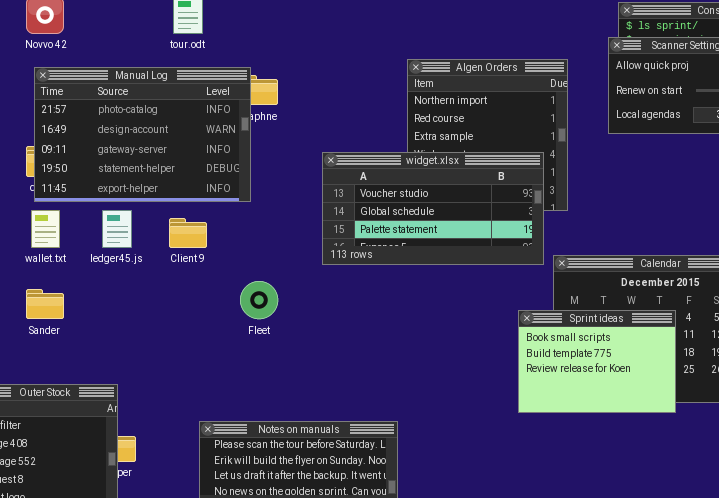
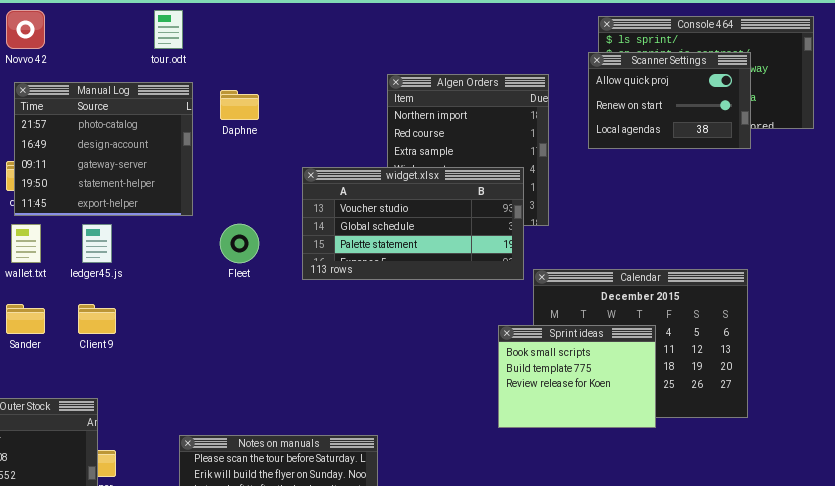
Manual Log: [34,67,251,202] -> [14,82,193,216], resized
Client 9: [169,218,207,248] -> [78,304,116,334], moved
Fleet: [240,281,278,319] -> [220,224,259,263], moved

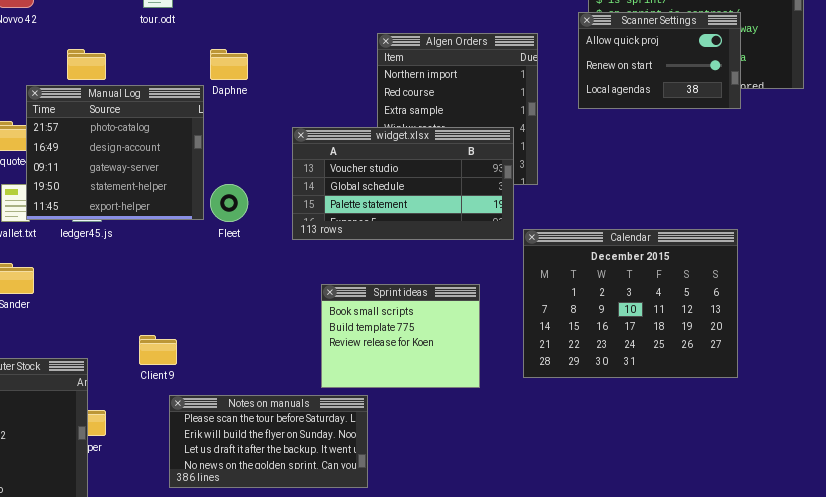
Manual Log: [14,82,193,216] -> [26,85,204,220], moved
Client 9: [78,304,116,334] -> [139,335,177,365], moved
Sprint ideas: [498,325,656,428] -> [321,284,480,388], moved

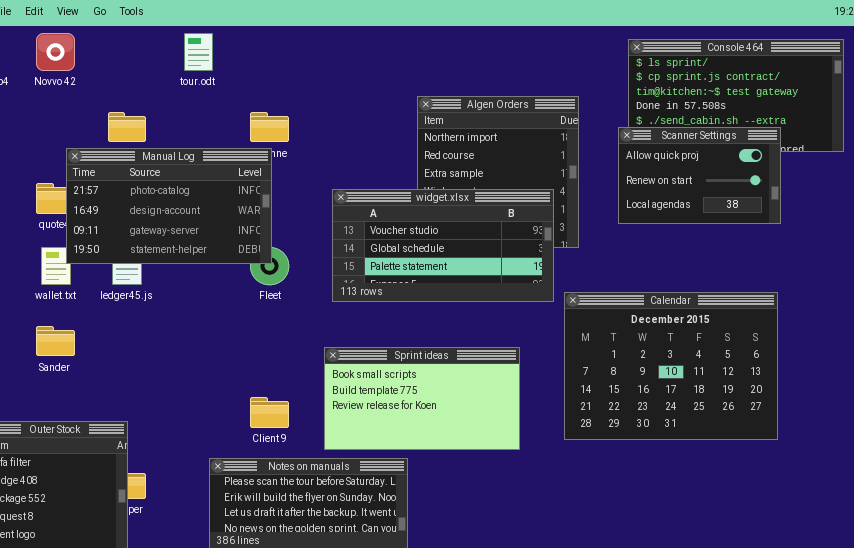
Scanner Settings: [578,12,741,109] -> [618,127,781,224], moved
Manual Log: [26,85,204,220] -> [66,148,272,264], resized
Sprint ideas: [321,284,480,388] -> [324,347,520,450], resized
Client 9: [139,335,177,365] -> [250,397,289,428], moved

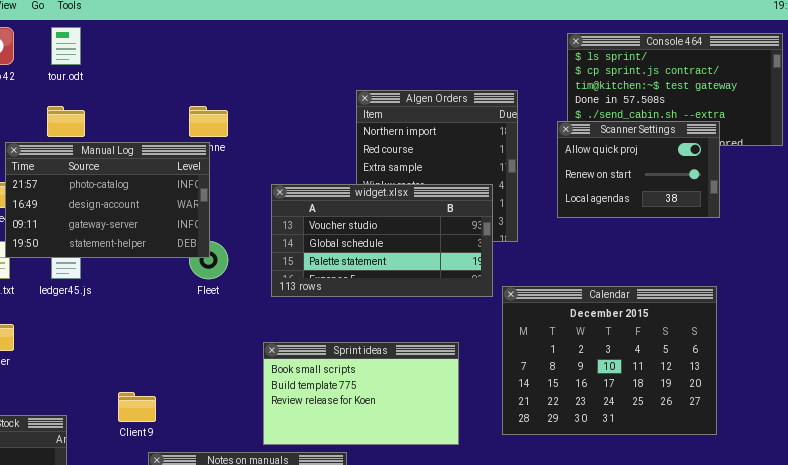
tour.odt: [184,33,213,71] -> [51,27,81,65], moved
Client 9: [250,397,289,428] -> [118,392,156,422], moved

